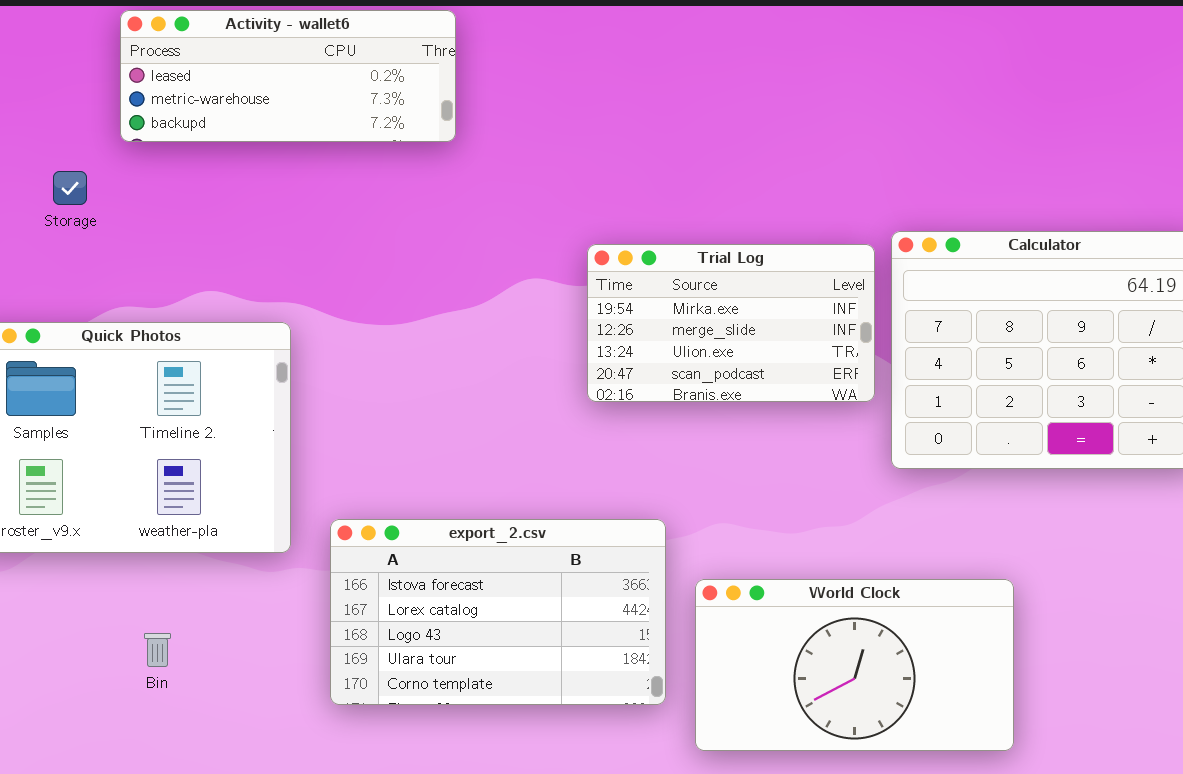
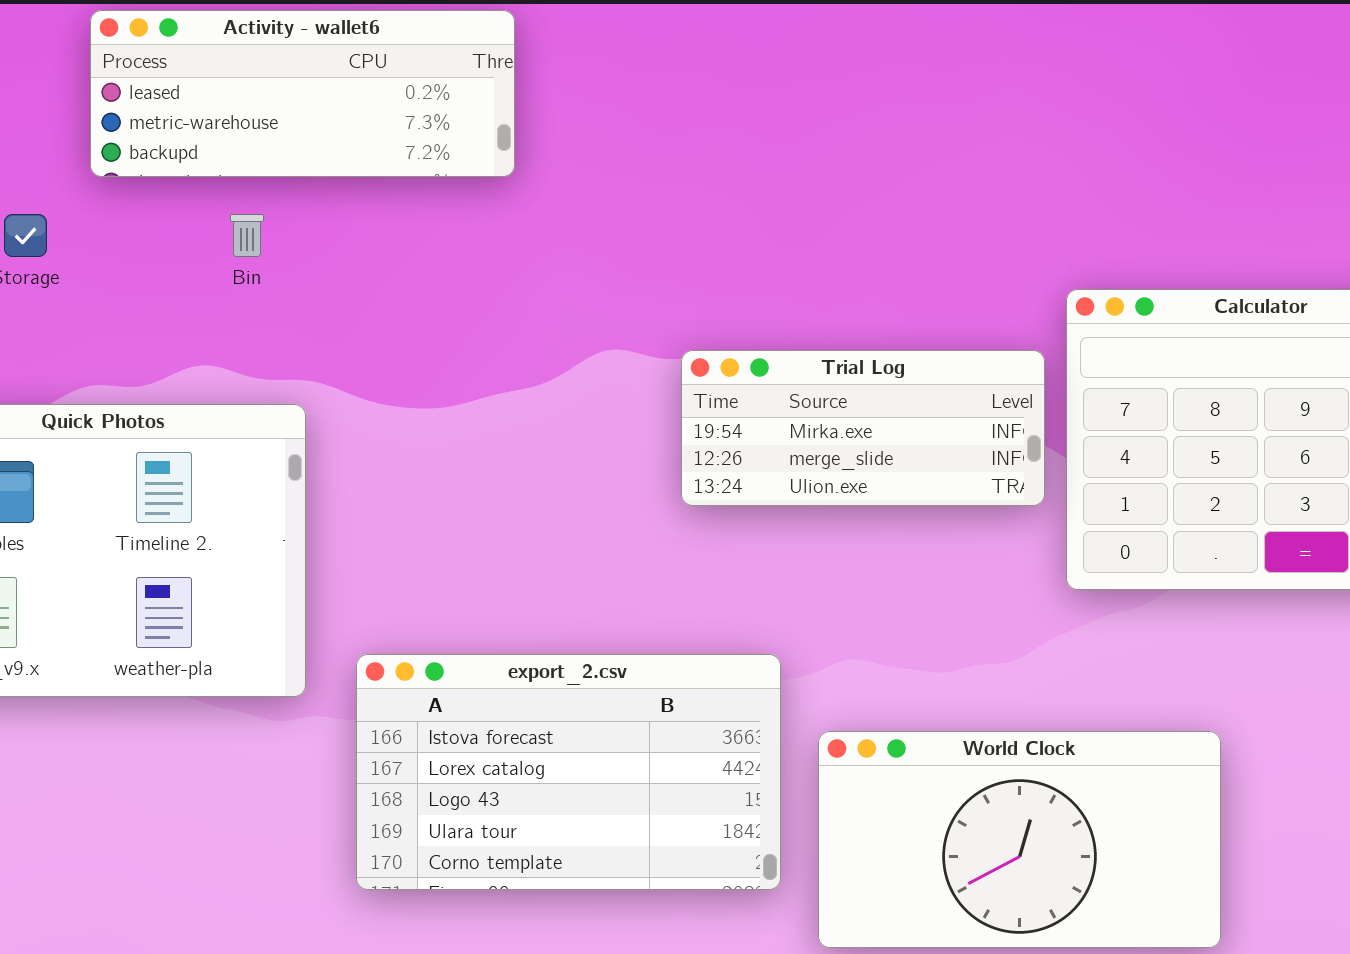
Trial Log: [587,244,875,402] -> [681,350,1045,506], resized
Bin: [144,633,171,667] -> [230,214,264,257], moved

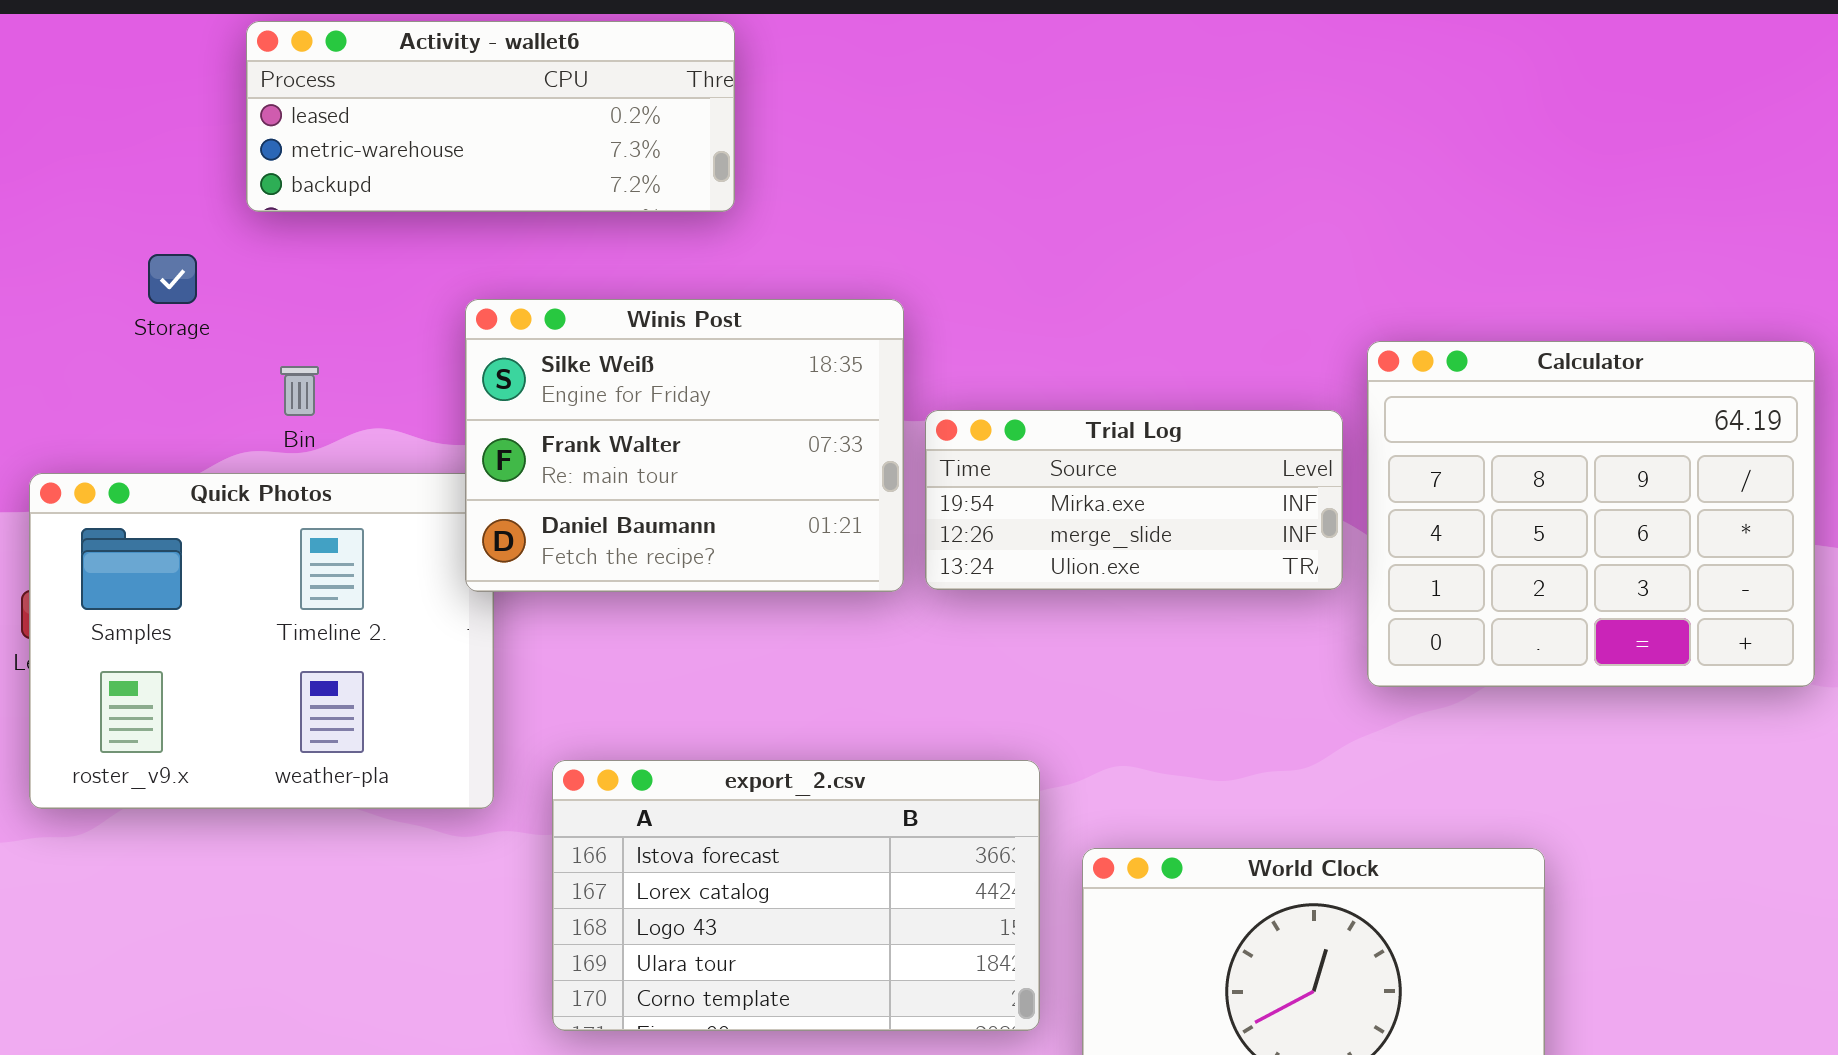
Bin: [230,214,264,257] -> [280,366,319,416], moved
Winis Post: none -> [465,299,904,592], opened

